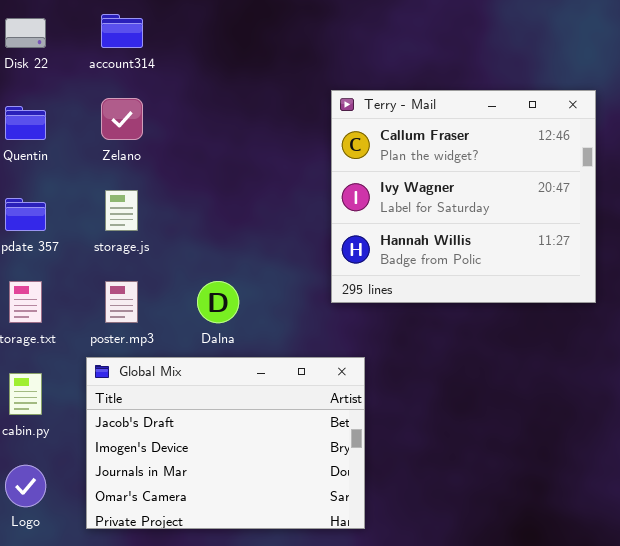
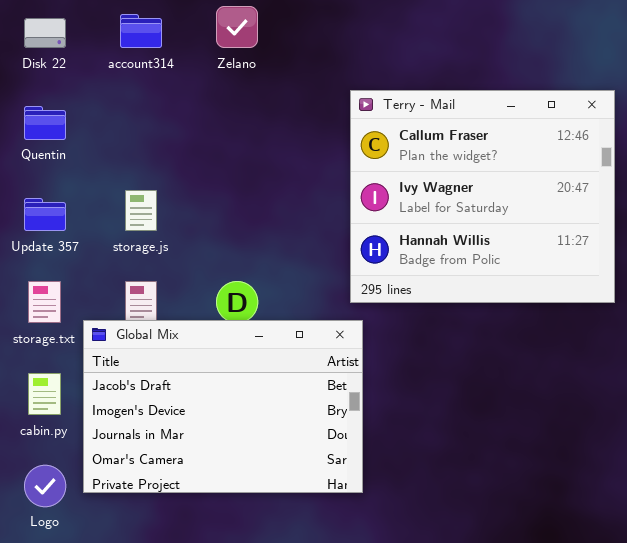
Zelano: [101,98,143,140] -> [216,6,258,48], moved
Global Mix: [86,357,365,529] -> [83,320,363,493], moved

